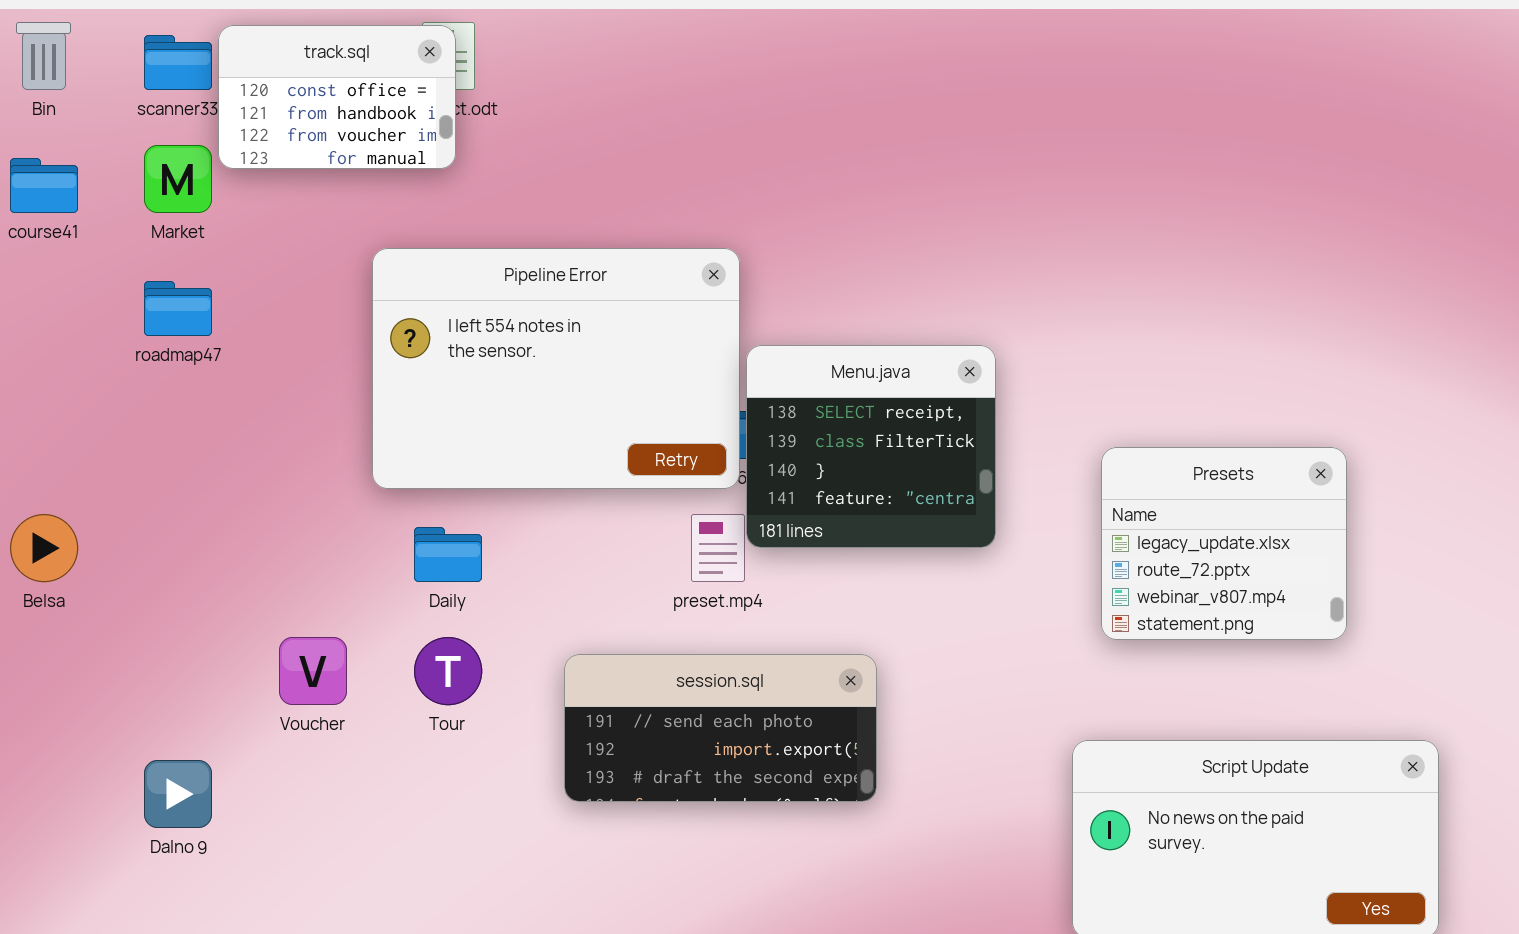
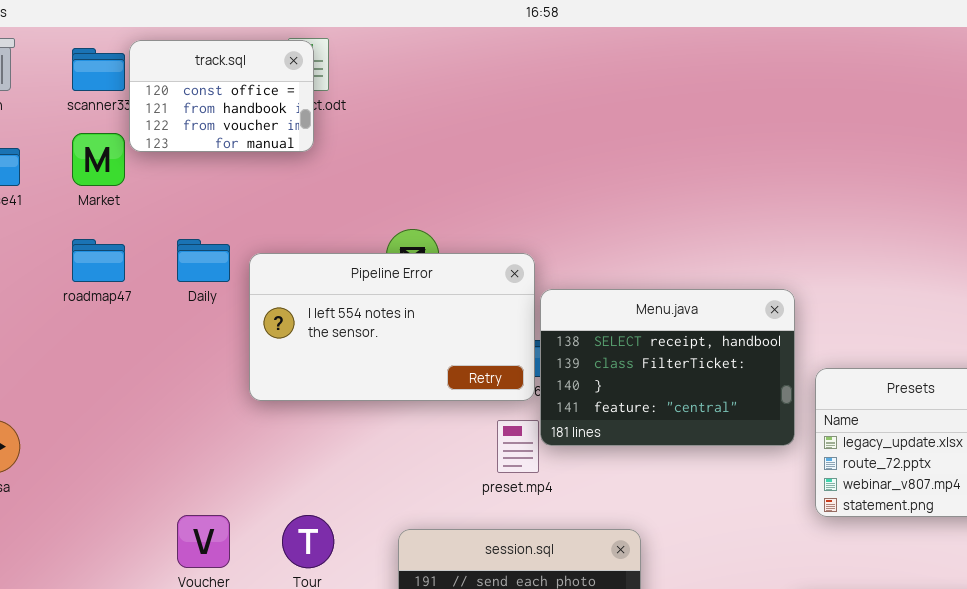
Pipeline Error: [372,248,740,489] -> [249,253,535,401], resized
Menu.java: [746,345,996,548] -> [540,289,795,446], resized
Daily: [414,527,482,582] -> [177,239,230,282], moved

